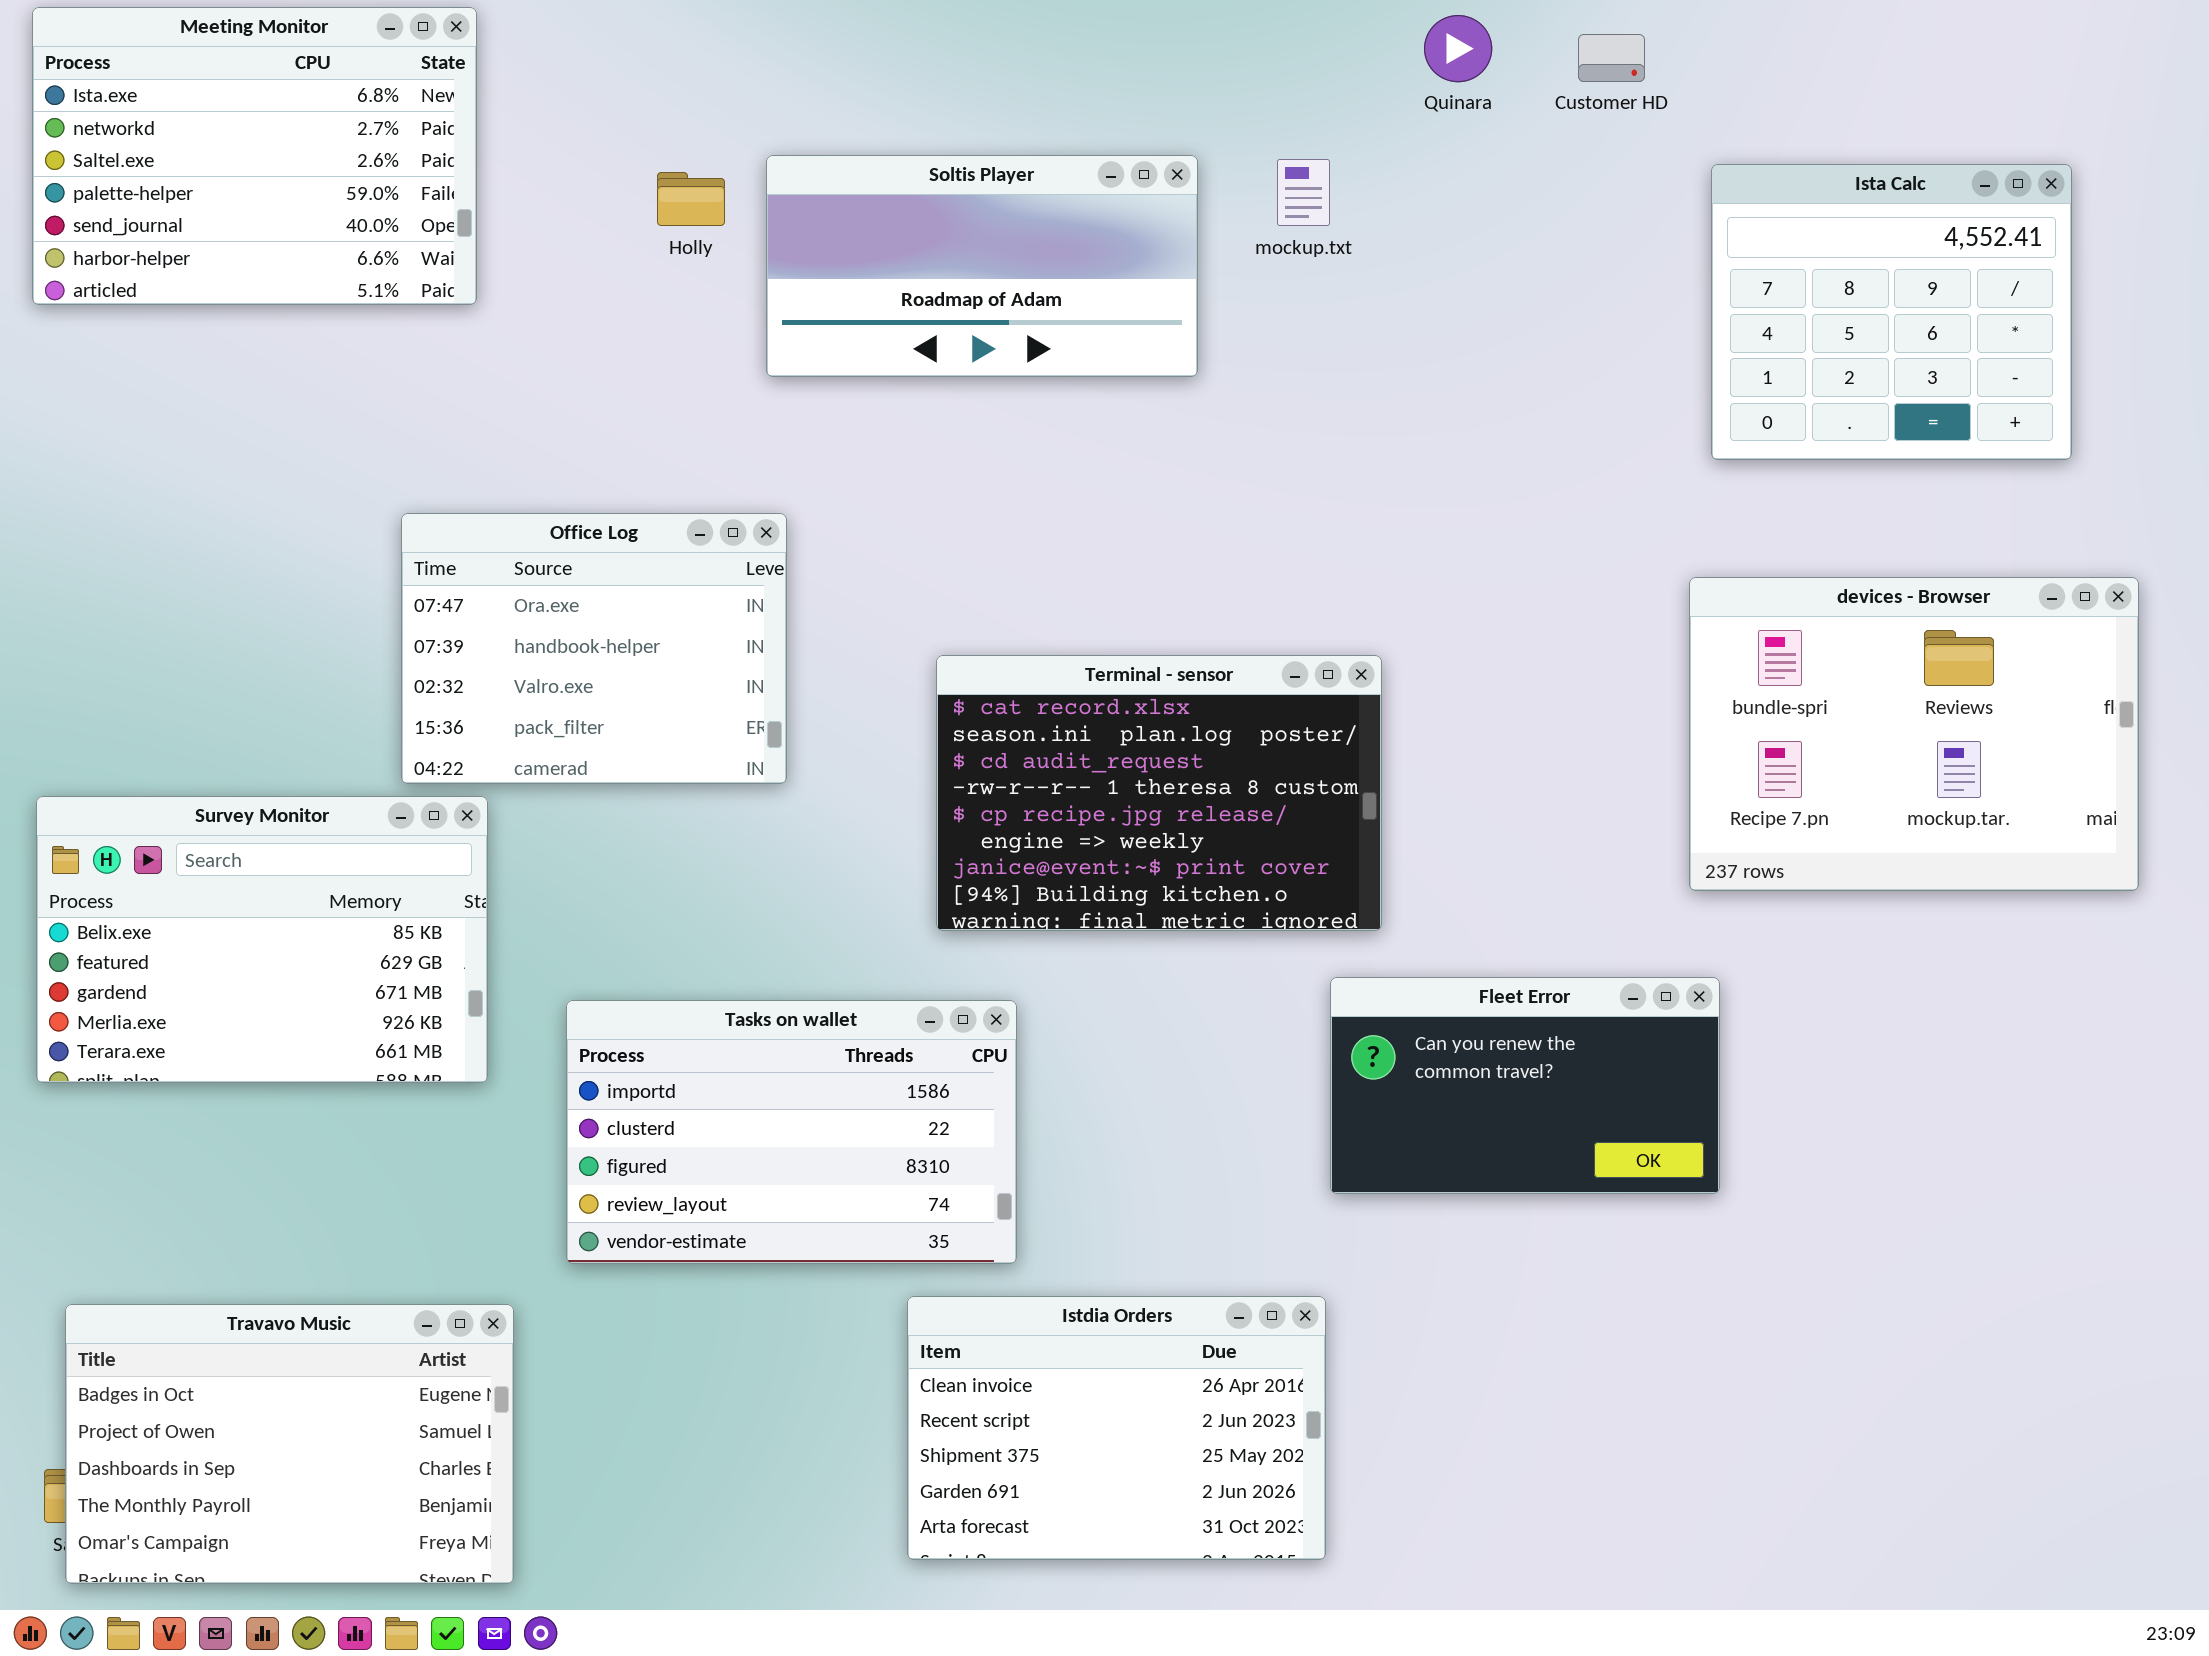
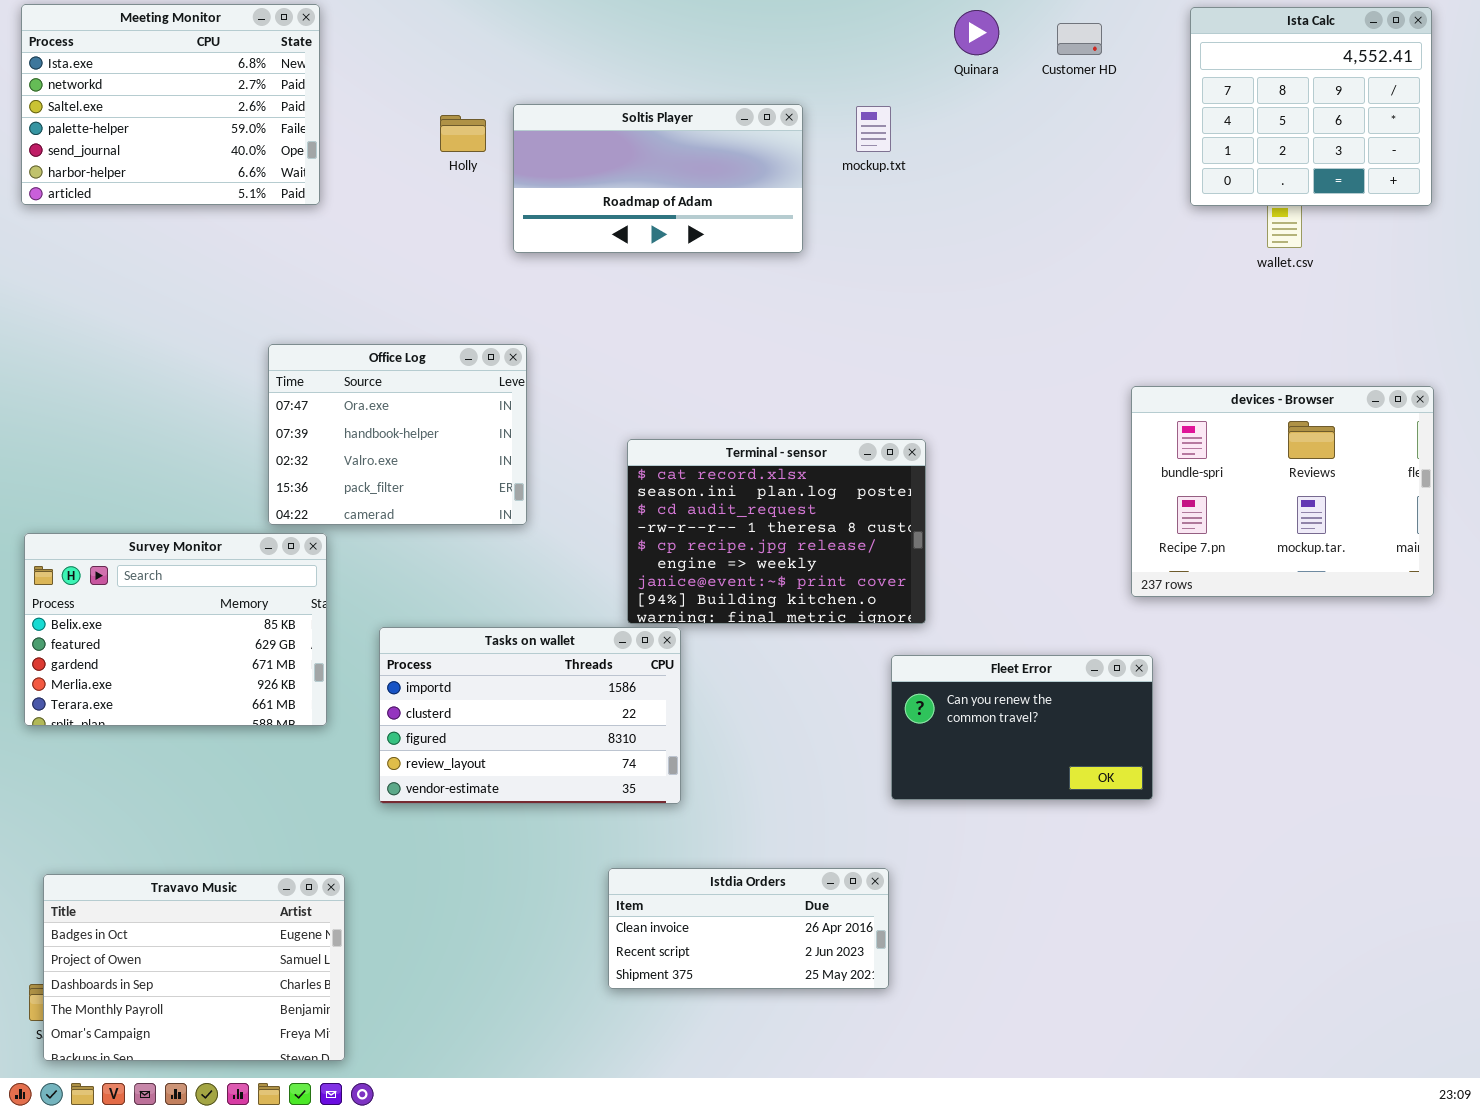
Ista Calc: [1711,164,2072,460] -> [1190,7,1432,206], moved
Tasks on wallet: [566,1000,1017,1264] -> [379,627,681,804], moved
Istdia Orders: [907,1296,1326,1560] -> [608,868,889,989], resized

